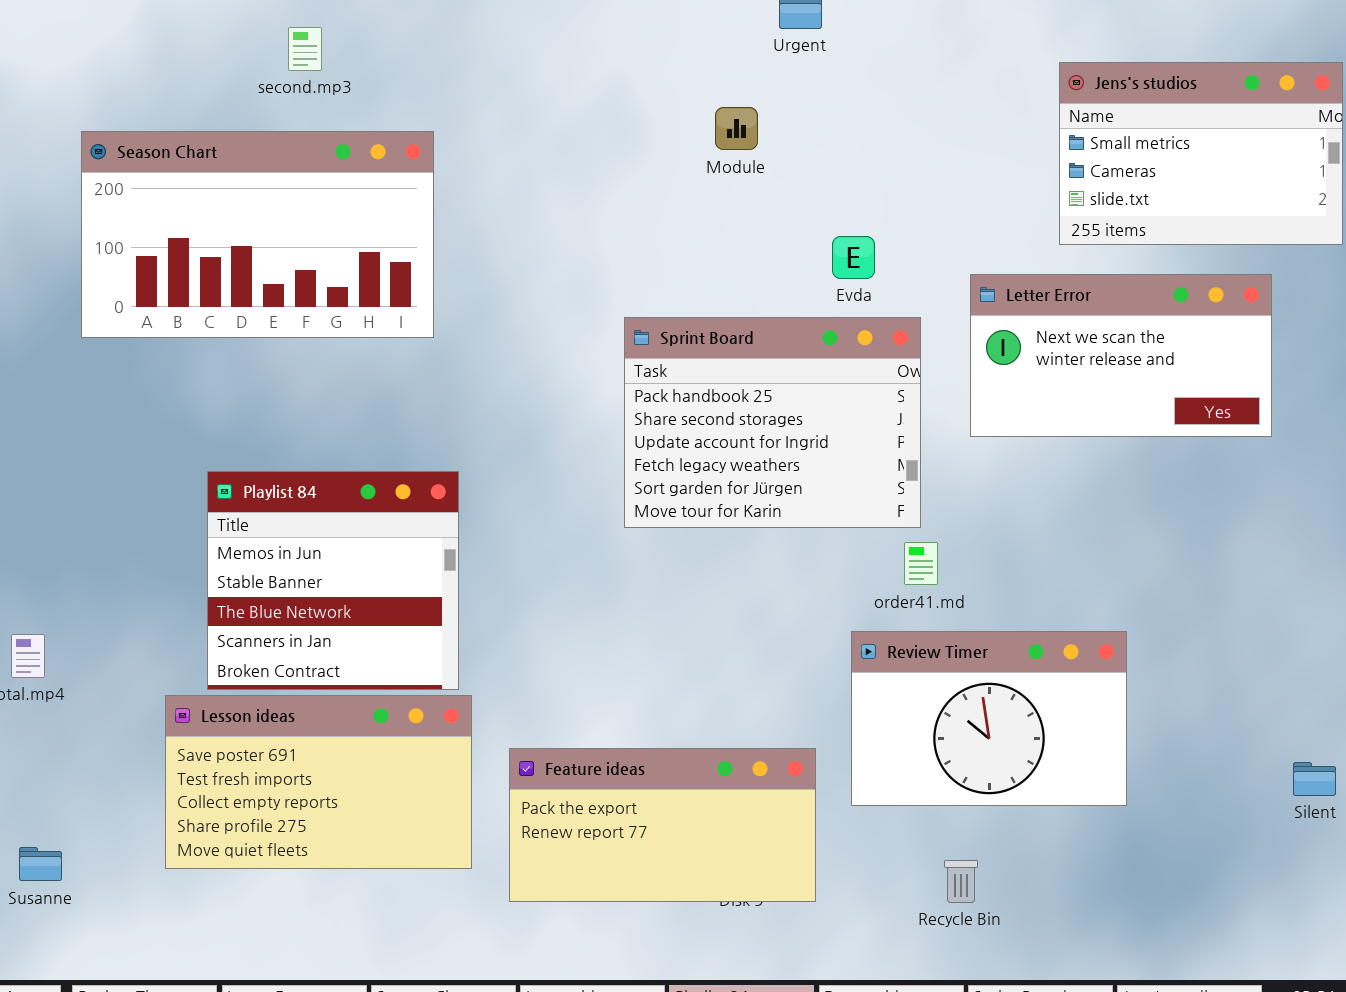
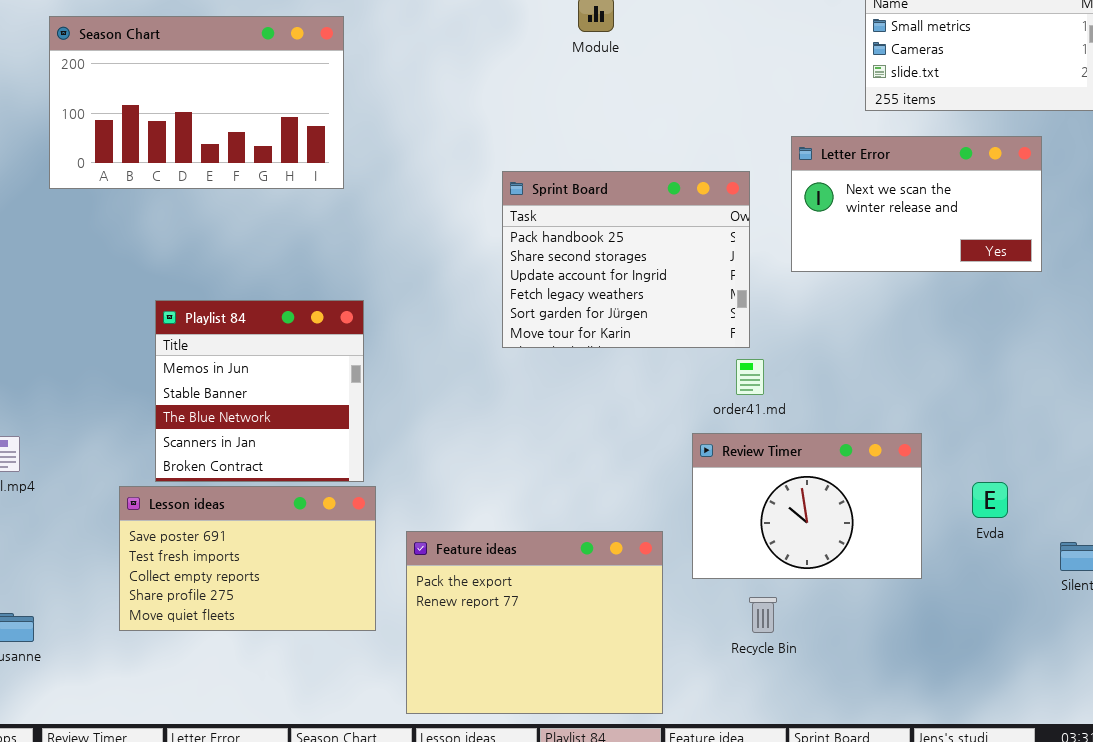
Evda: [832,236,875,279] -> [972,482,1008,518], moved
Feature ideas: [509,748,816,902] -> [406,531,663,714], resized
Recycle Bin: [944,860,978,903] -> [749,597,777,633], moved

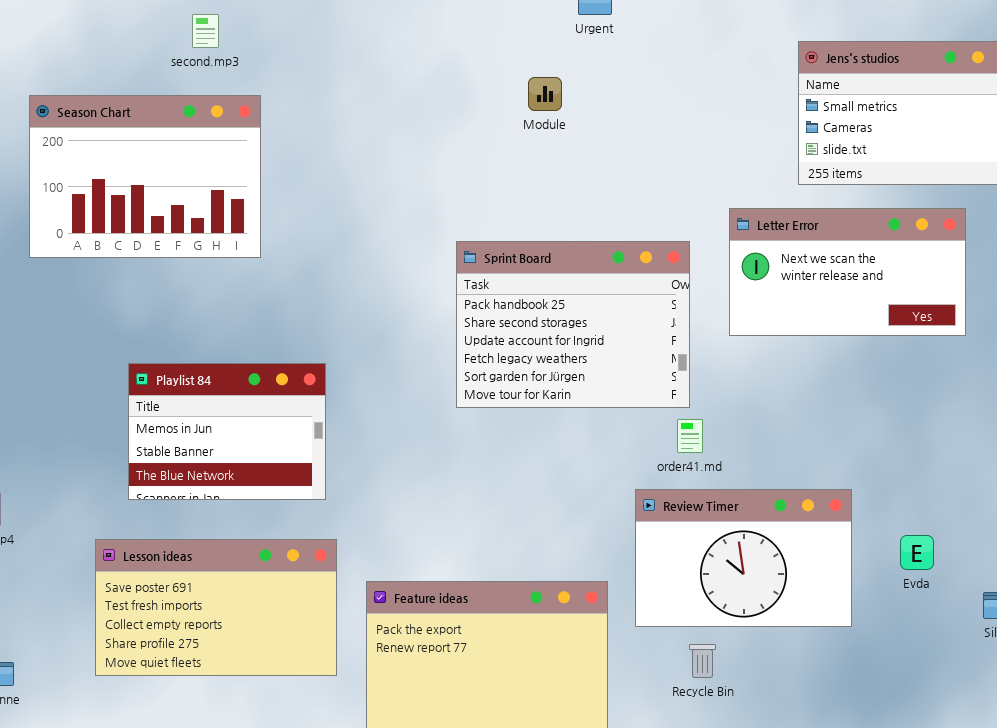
Season Chart: [49,16,344,189] -> [29,95,261,258], resized
Playlist 84: [155,300,364,482] -> [128,363,326,500], resized

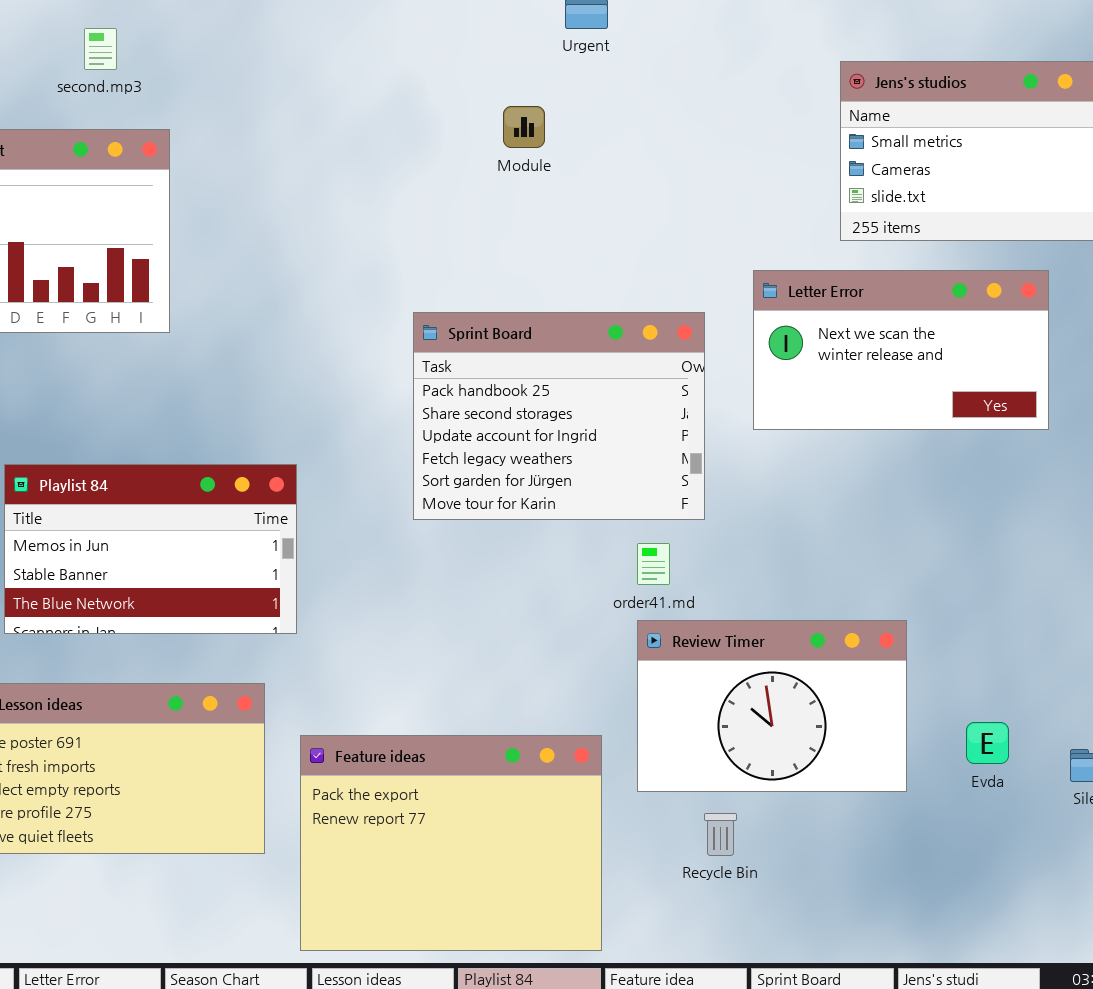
Playlist 84: [128,363,326,500] -> [4,464,297,634], resized
order41.md: [677,419,703,453] -> [637,543,670,585], moved
Evda: [900,535,934,570] -> [966,722,1009,764], moved

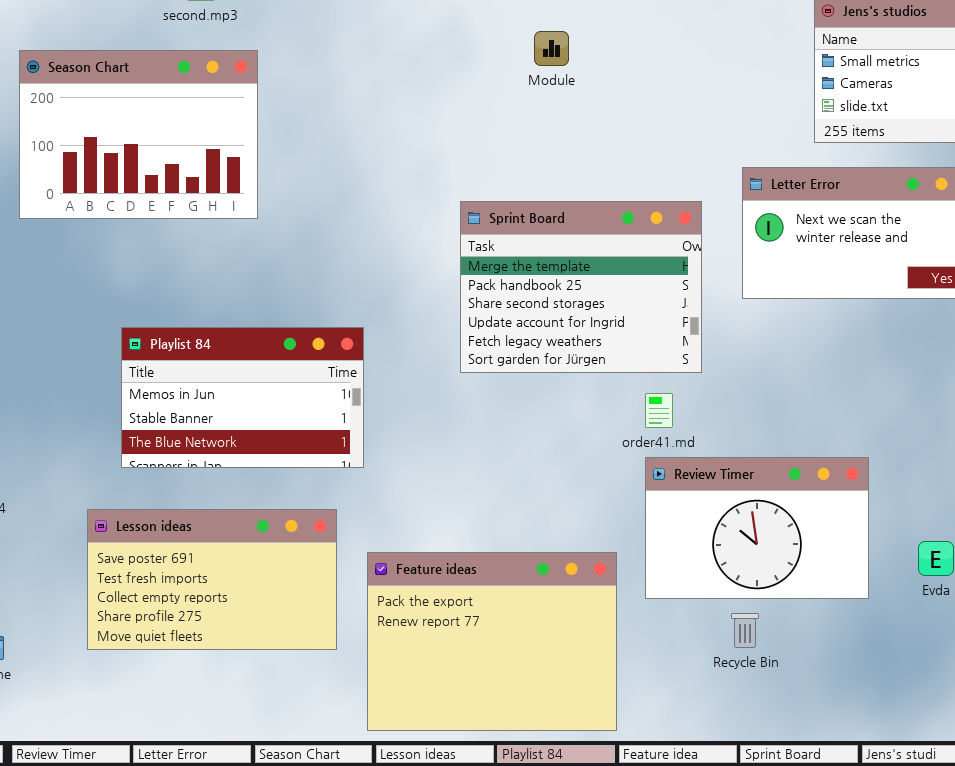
Sprint Board: [413,312,705,520] -> [460,201,702,373], scrolled up 1 row
Recycle Bin: [704,813,737,856] -> [731,613,759,648], moved

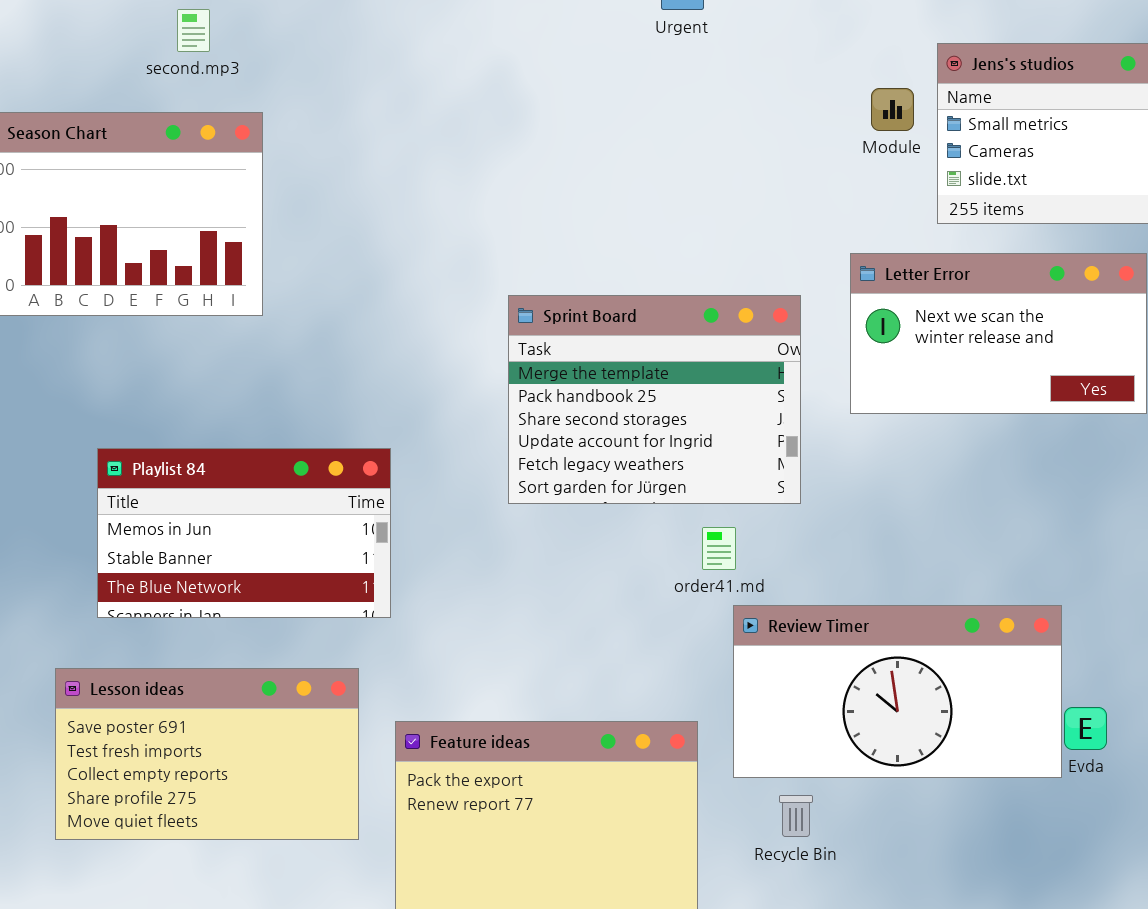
Module: [534,31,569,66] -> [871,88,914,131], moved
order41.md: [645,393,673,428] -> [702,527,736,570], moved
Review Timer: [645,457,869,599] -> [733,605,1062,778], resized
Recycle Bin: [731,613,759,648] -> [779,795,813,837], moved

